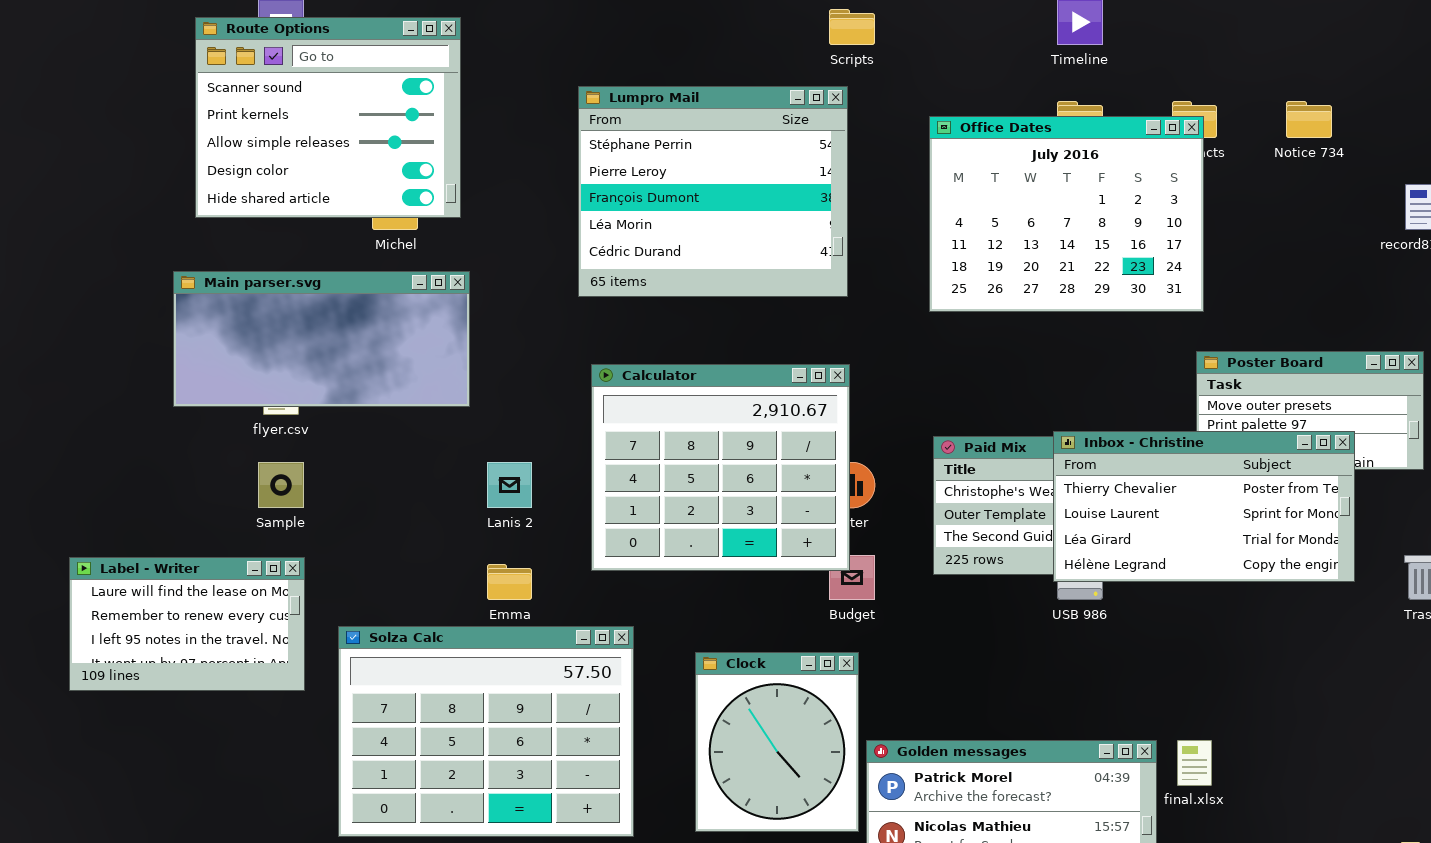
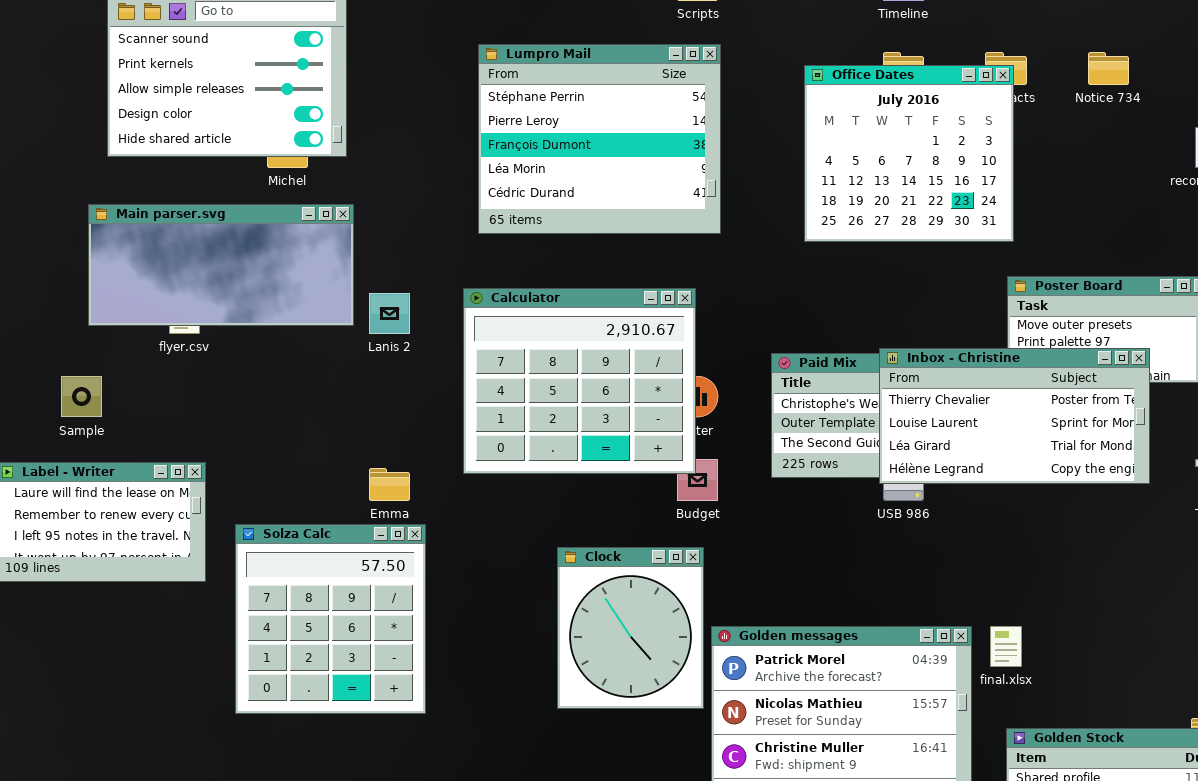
Lumpro Mail: [578,86,848,297] -> [478,44,721,234], moved
Office Dates: [929,116,1204,312] -> [804,65,1014,242], resized
Sample: [258,462,304,508] -> [61,376,102,417], moved
Lanis 2: [487,462,532,508] -> [369,293,410,334], moved
Solza Calc: [338,626,634,837] -> [235,524,426,714], resized

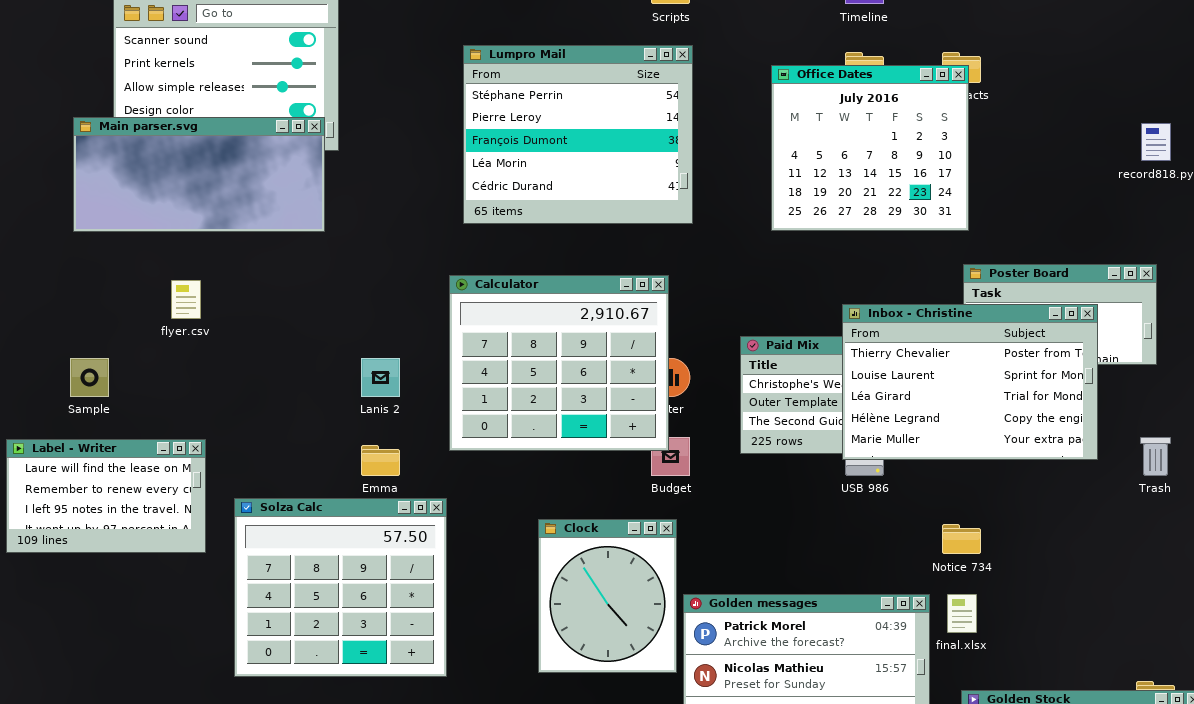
Notice 734: [1088,52,1129,85] -> [942,524,981,554], moved
Main parser.svg: [88,204,354,326] -> [73,117,325,232], moved
Lanis 2: [369,293,410,334] -> [361,358,400,397], moved
Inbox - Christine: [879,348,1150,484] -> [842,304,1098,460], resized
Solza Calc: [235,524,426,714] -> [234,498,447,677], resized

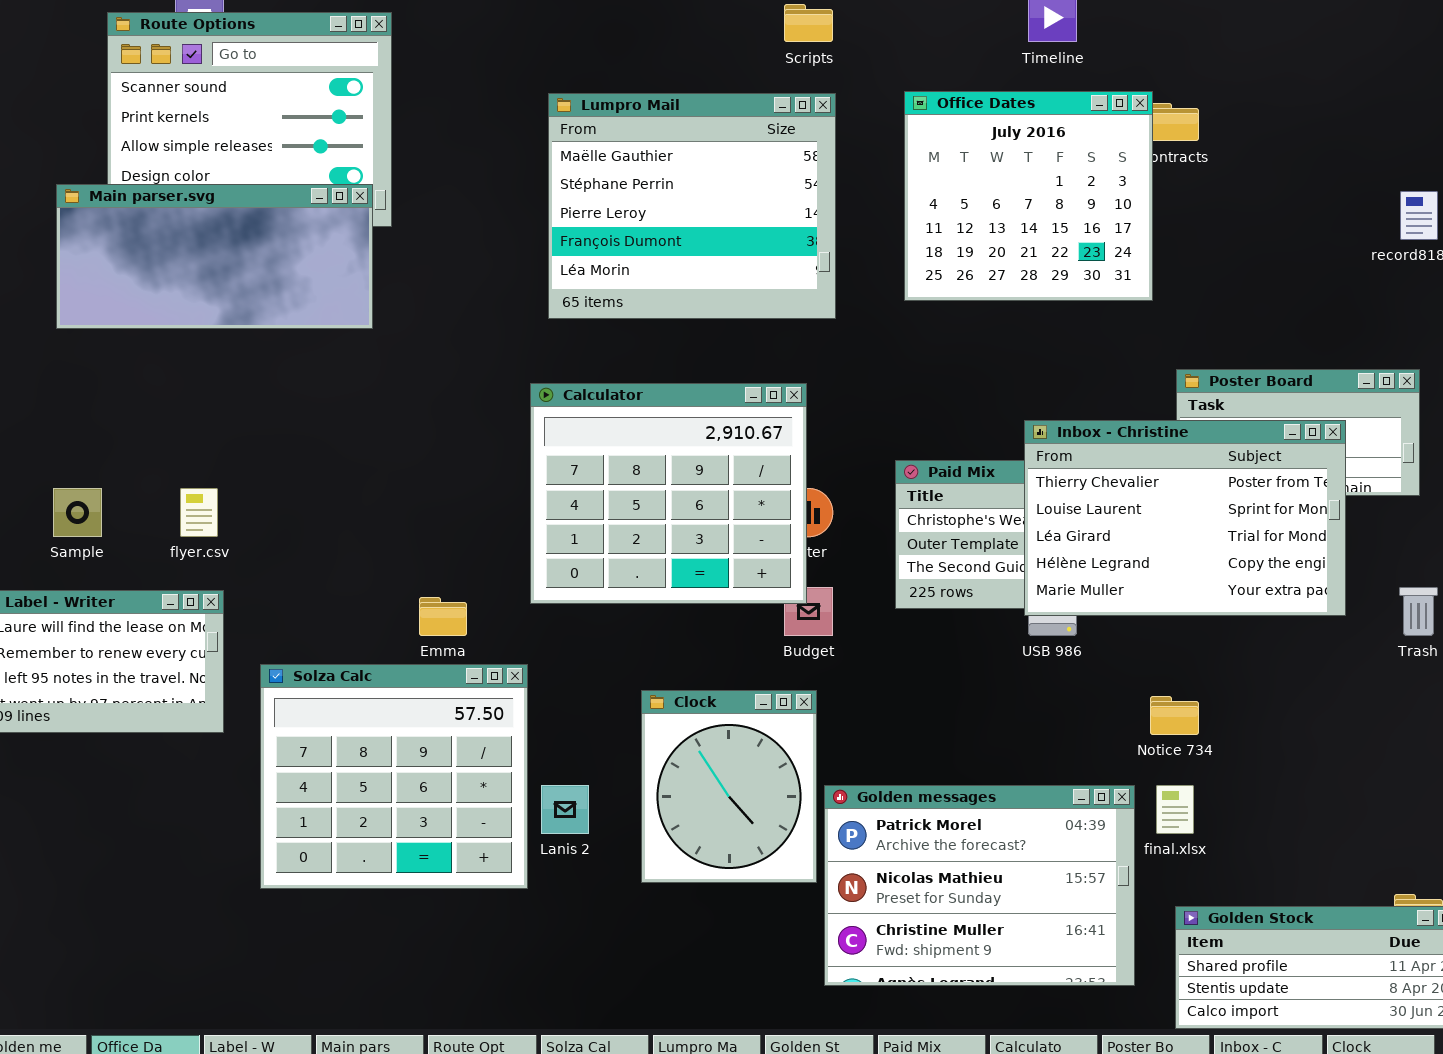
Lumpro Mail: [463,45,693,224] -> [548,93,836,319], scrolled up 1 row
Office Dates: [771,65,969,231] -> [904,91,1153,301], moved
flyer.csv: [171,280,201,319] -> [180,488,218,537], moved
Lanis 2: [361,358,400,397] -> [541,785,589,834], moved

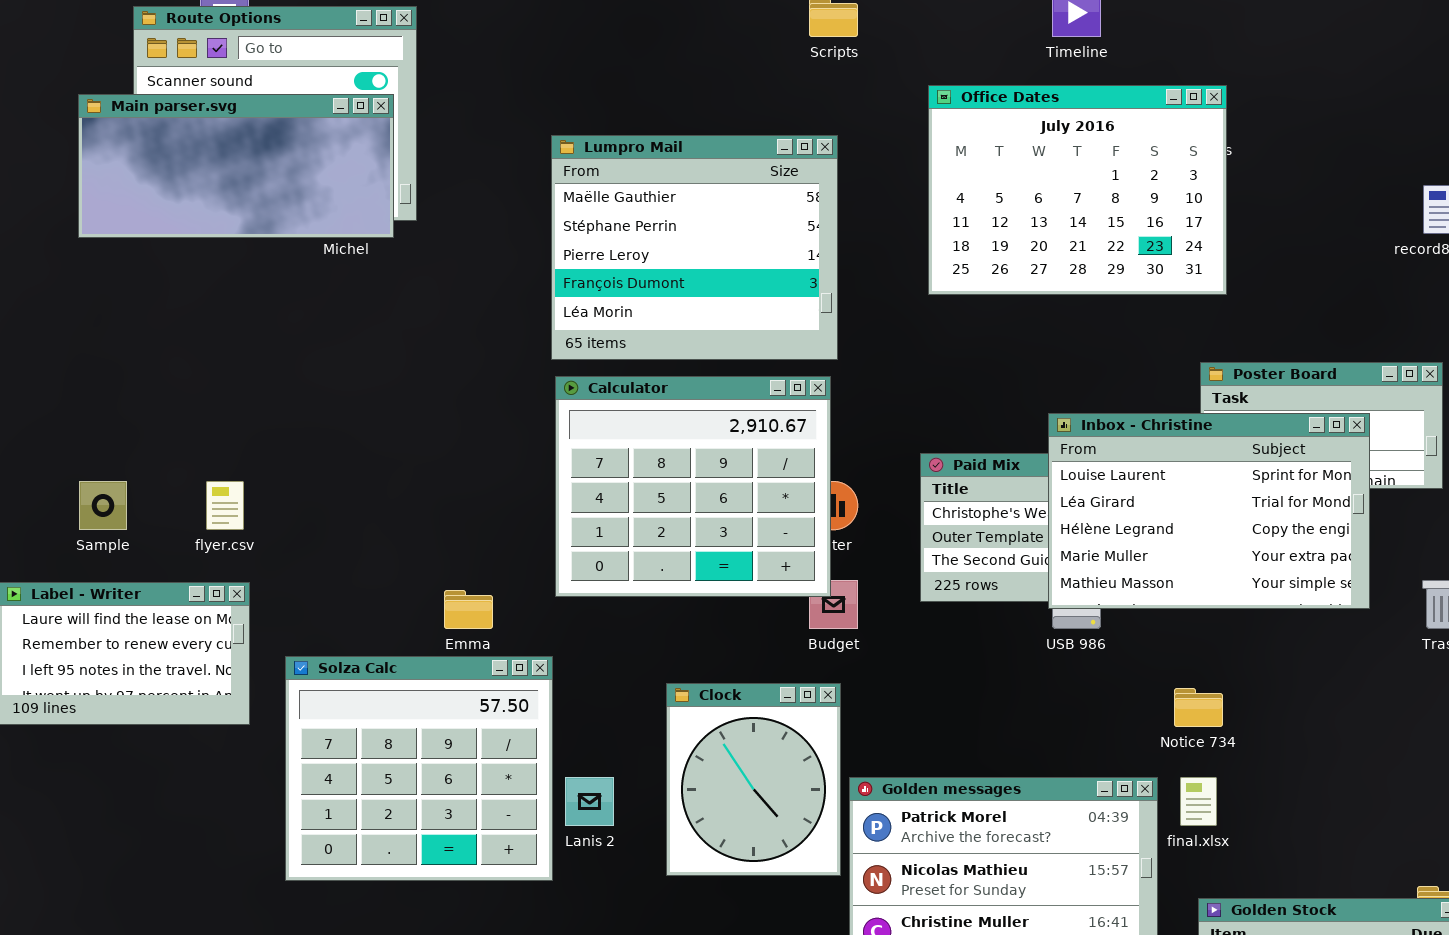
Office Dates: [904,91,1153,301] -> [928,85,1227,295], resized
Lumpro Mail: [548,93,836,319] -> [551,135,838,360], moved
Main parser.svg: [56,184,373,329] -> [78,94,394,238], moved
Inbox - Christine: [1024,420,1346,616] -> [1048,413,1370,609], scrolled down 1 row

